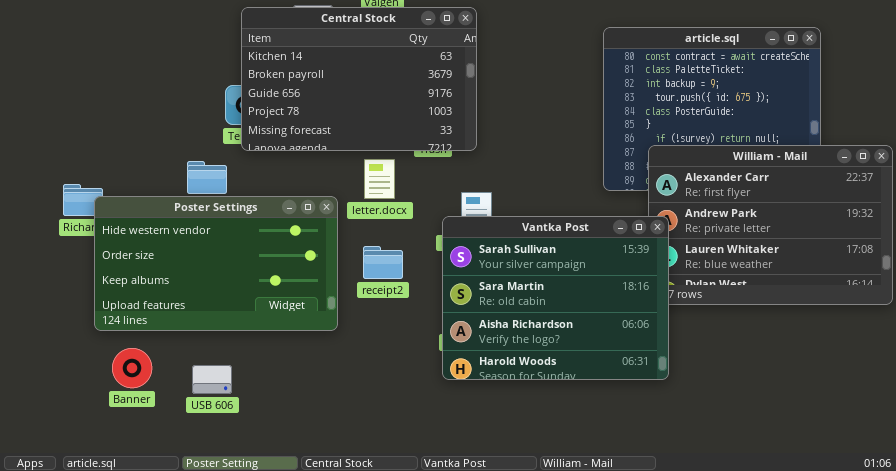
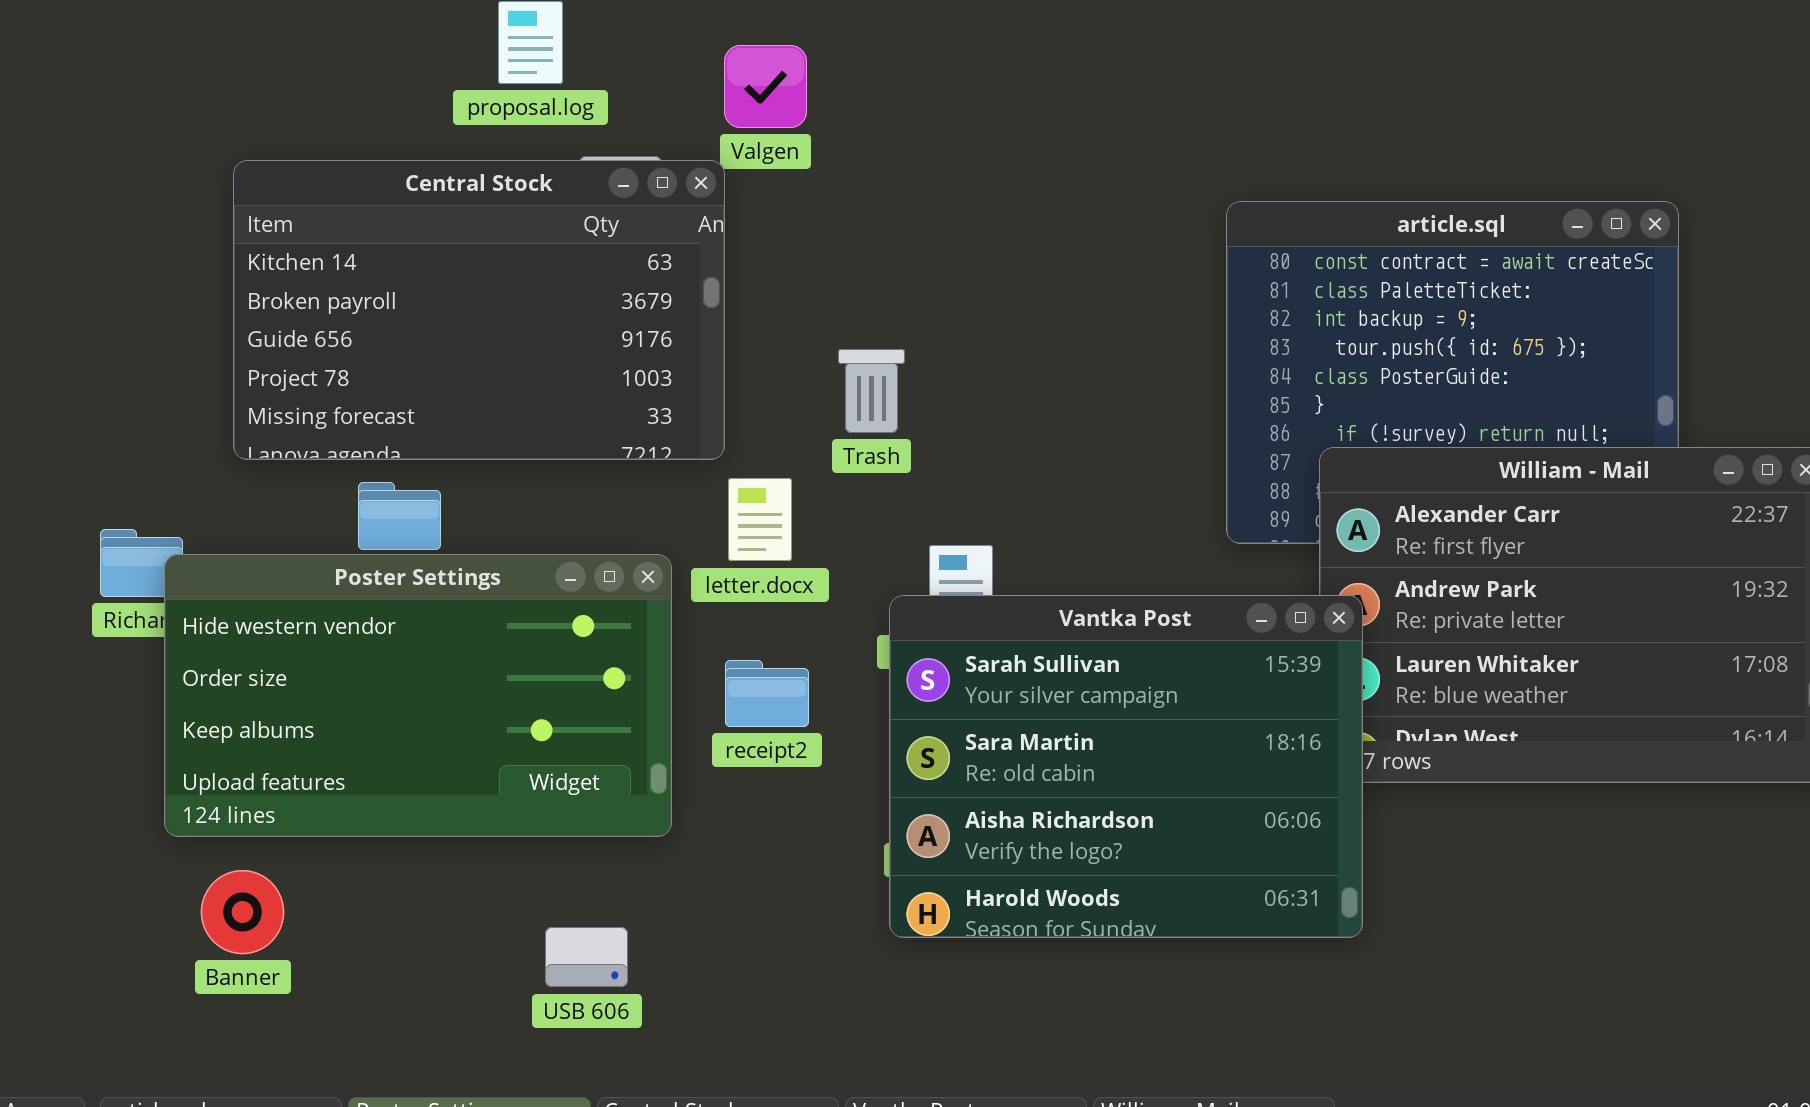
Central Stock: [241,7,477,151] -> [233,160,725,460], moved
USB 606: [192,365,232,394] -> [545,927,628,987], moved

